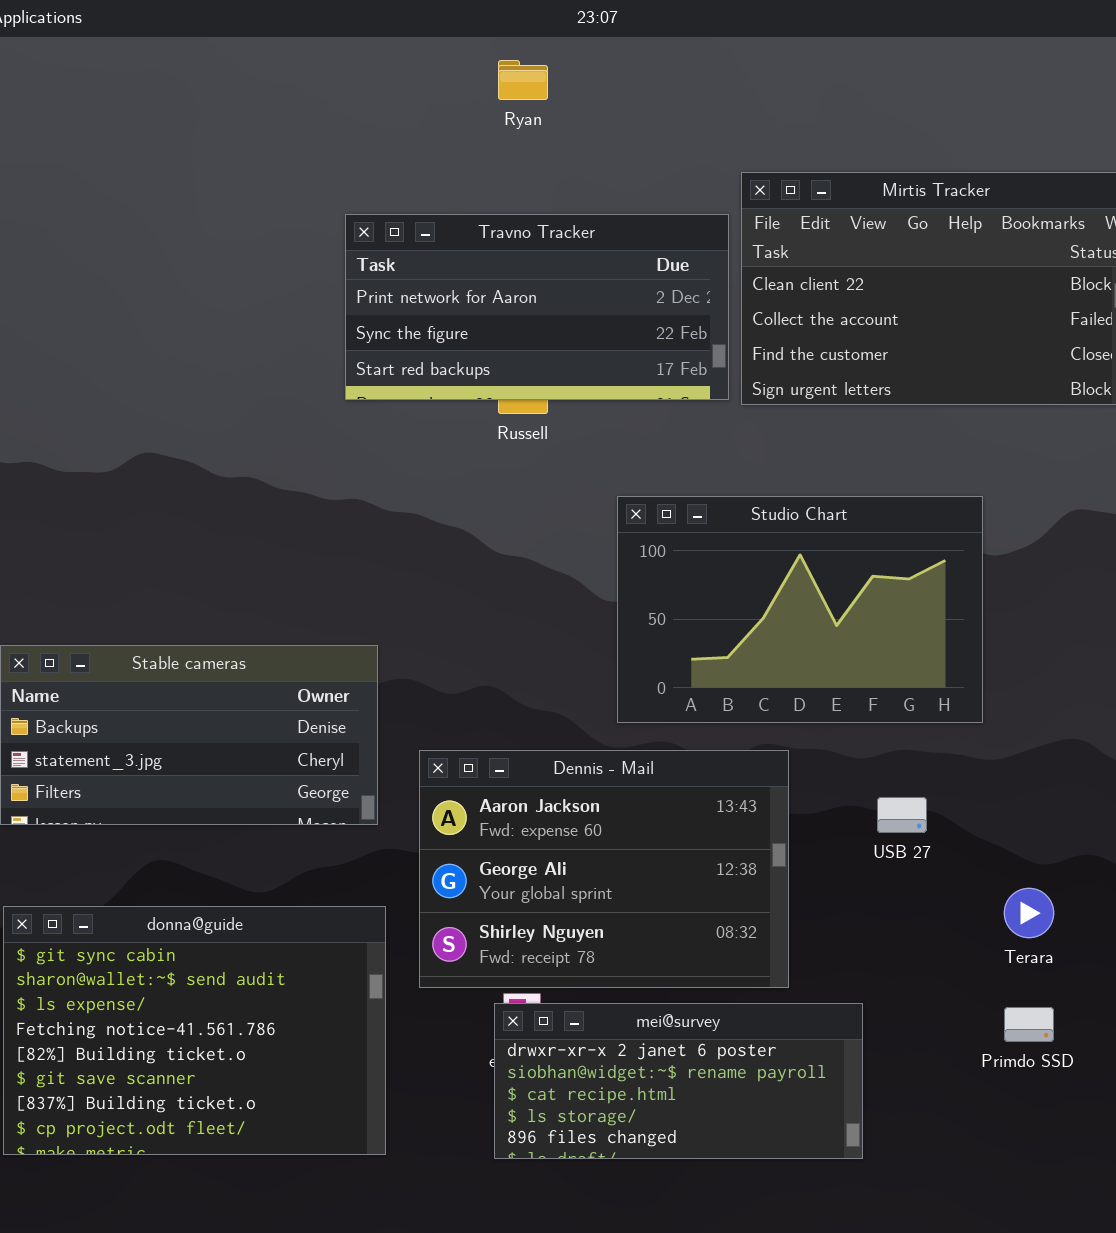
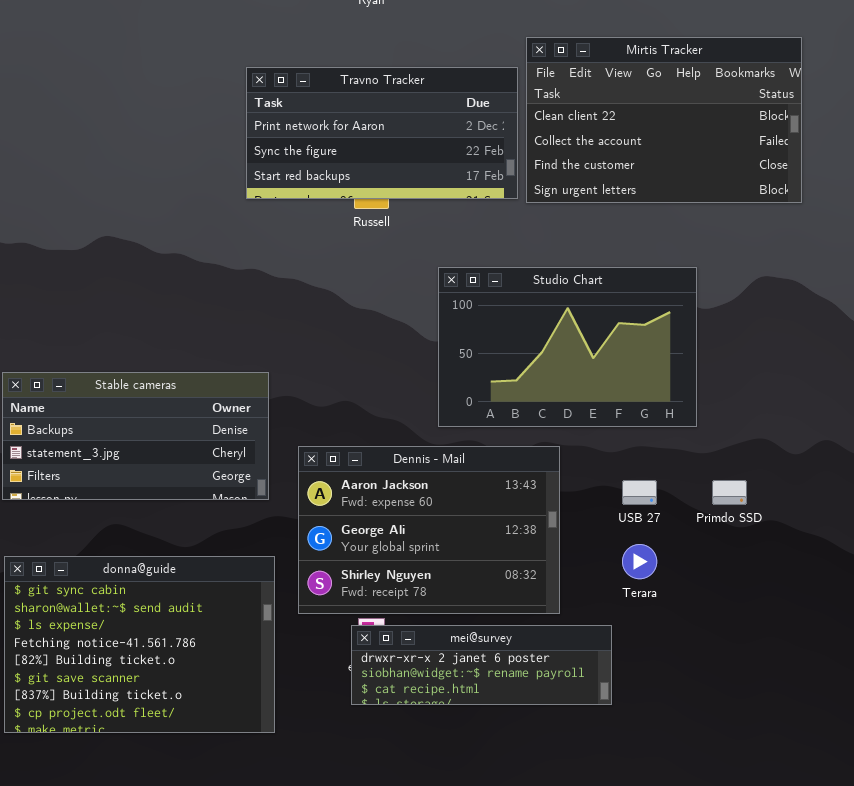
Terara: [1004,888,1054,938] -> [622,544,657,579], moved
mei@survey: [494,1003,863,1159] -> [351,625,612,705], resized
Primdo SSD: [1004,1007,1054,1042] -> [712,480,747,505], moved

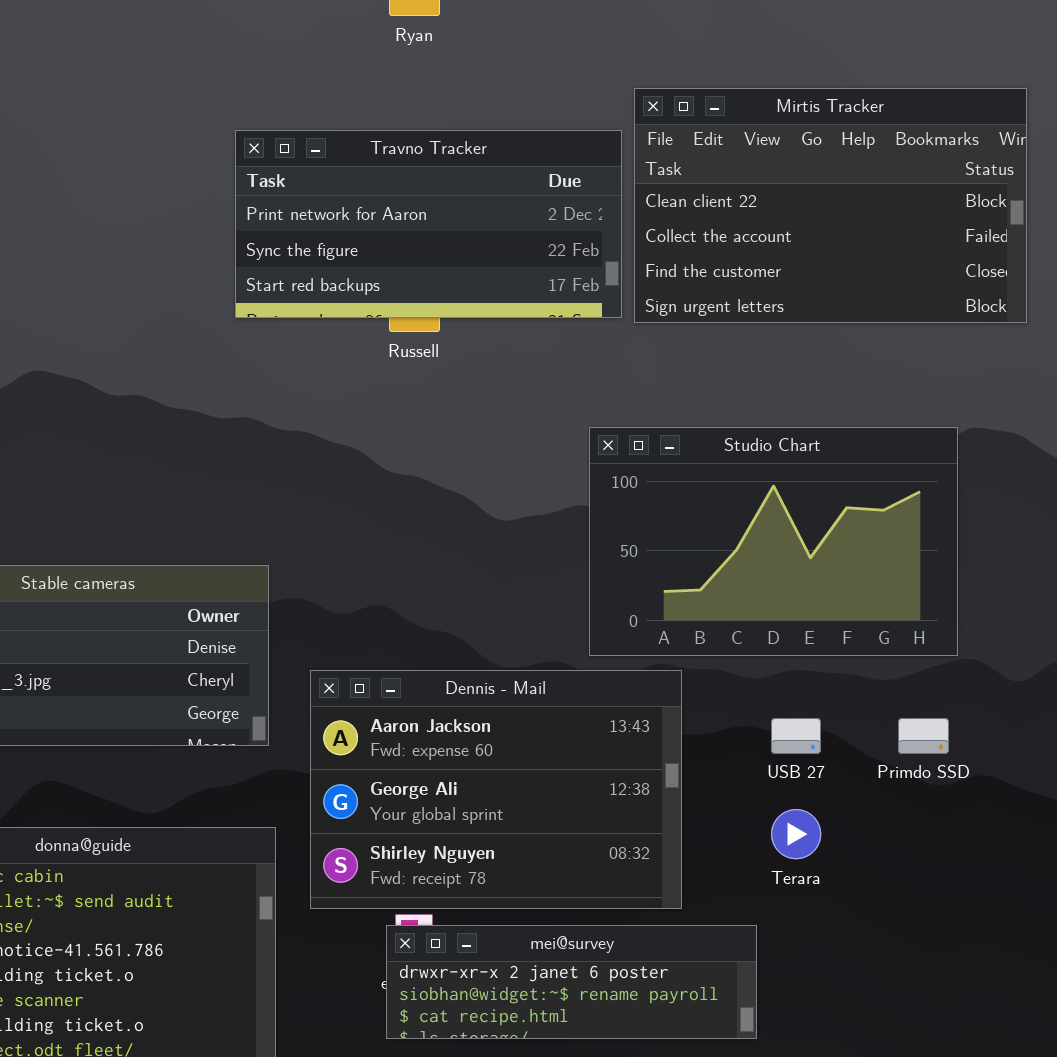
Studio Chart: [438,267,697,427] -> [589,427,958,656], moved

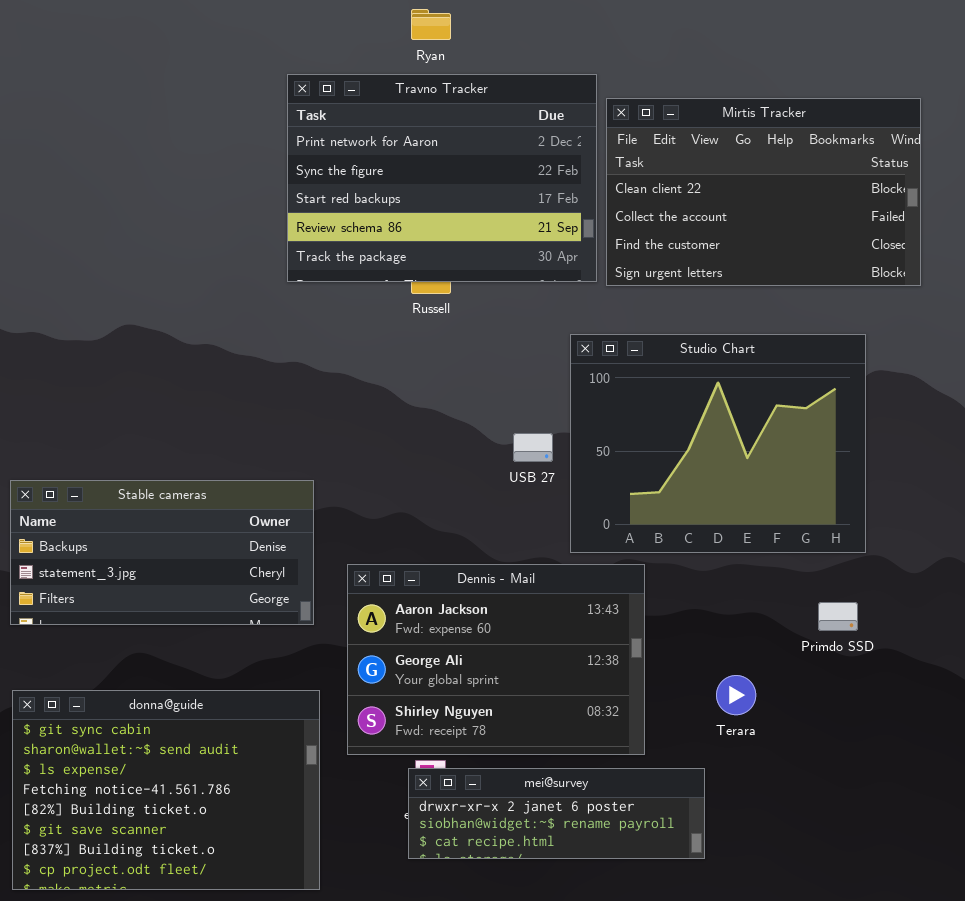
Travno Tracker: [235,130,622,318] -> [287,74,597,282], resized
Studio Chart: [589,427,958,656] -> [570,334,866,553], resized
USB 27: [771,718,821,754] -> [513,433,553,462], moved

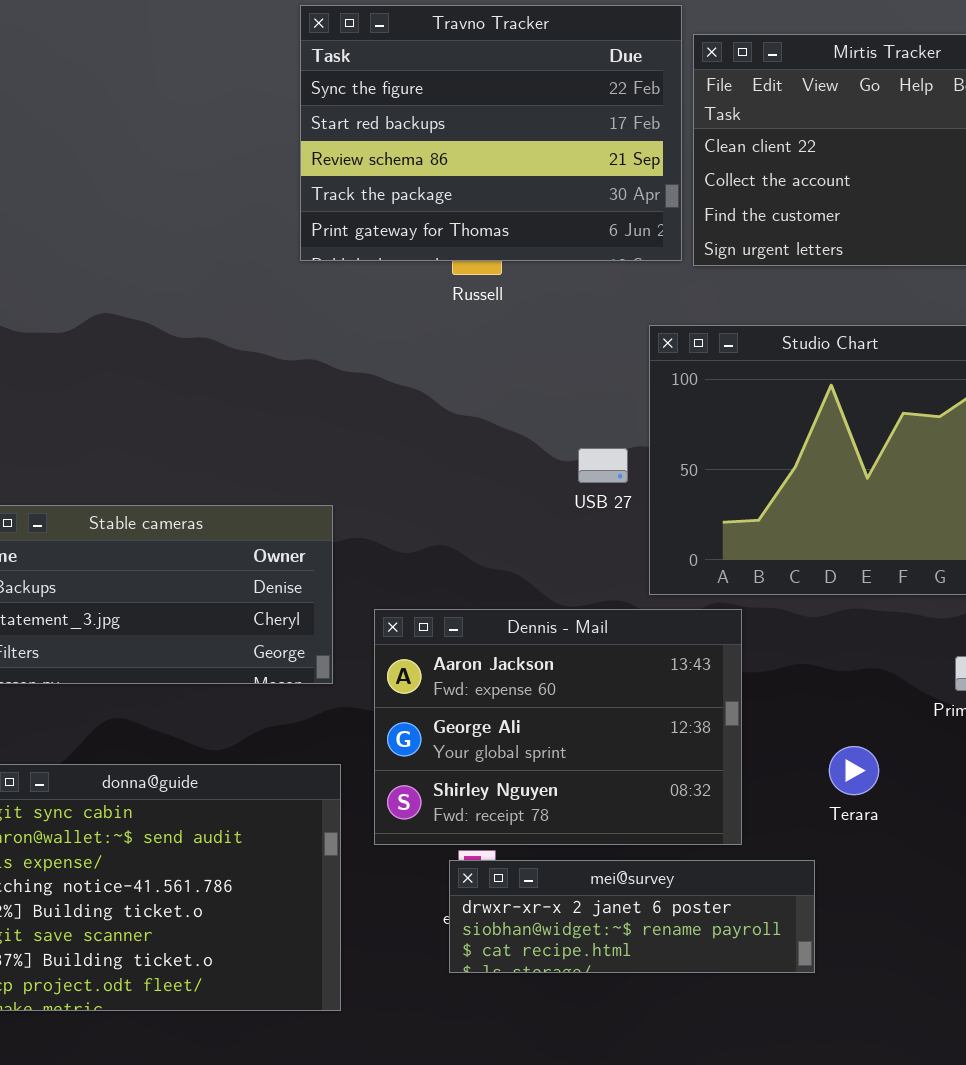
Travno Tracker: [287,74,597,282] -> [300,5,682,261], scrolled down 1 row

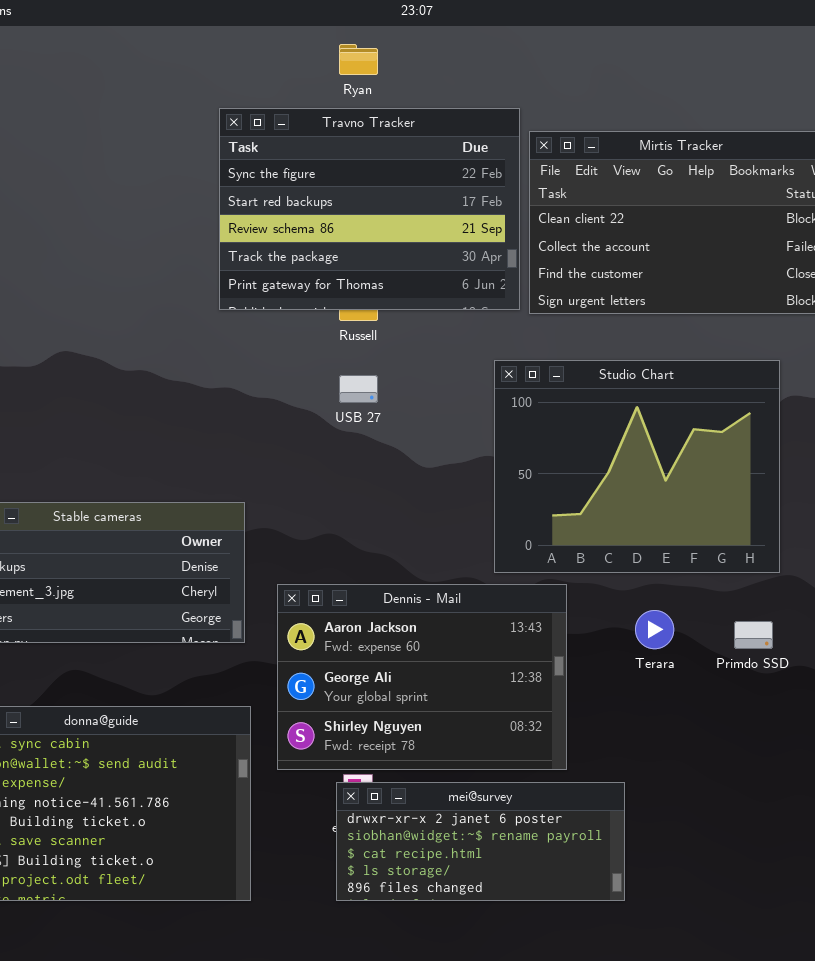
USB 27: [578,448,628,483] -> [339,375,378,403], moved
Terara: [829,746,879,795] -> [635,610,674,649], moved
mei@survey: [449,860,815,973] -> [336,782,625,901], resized

